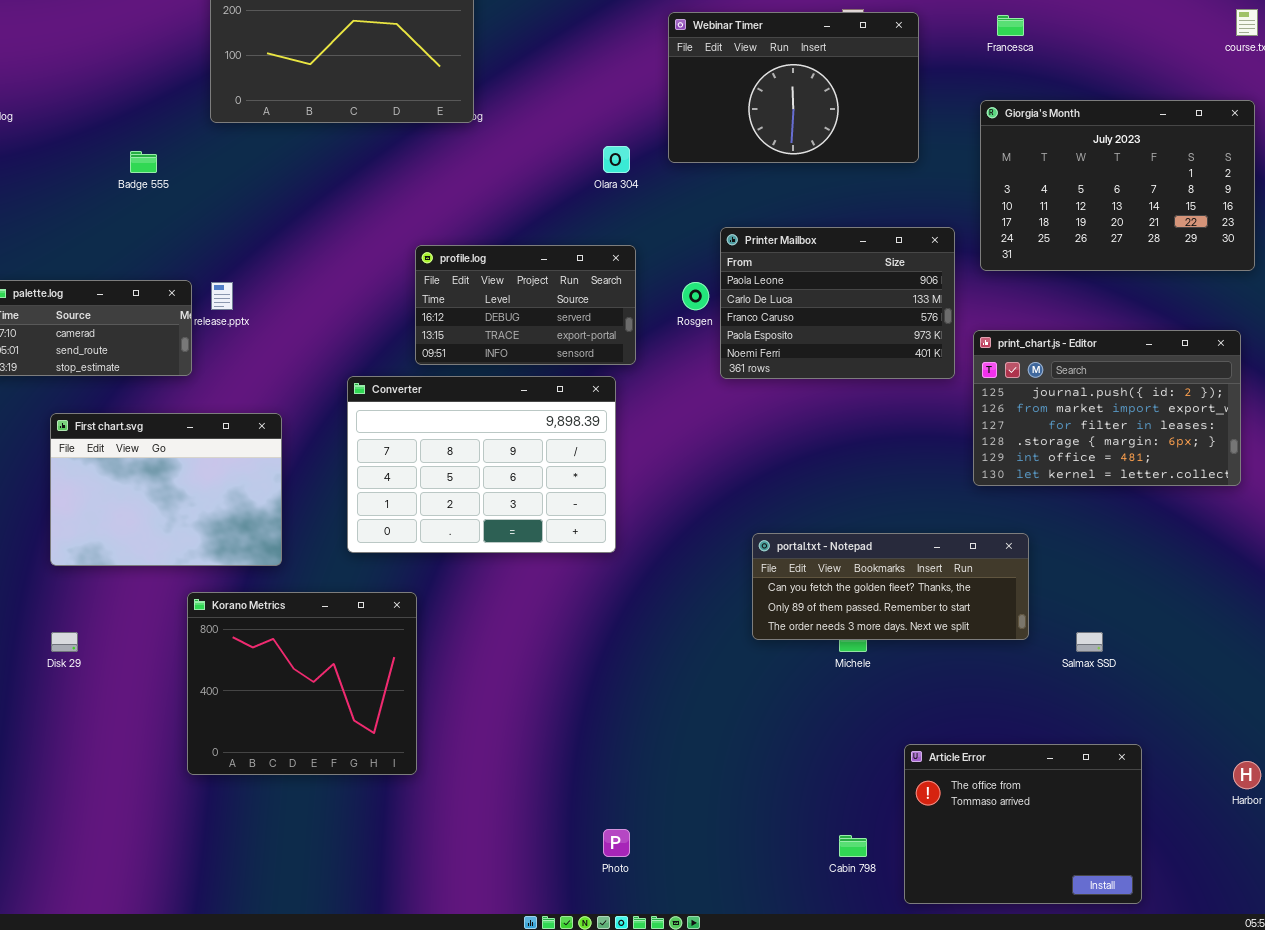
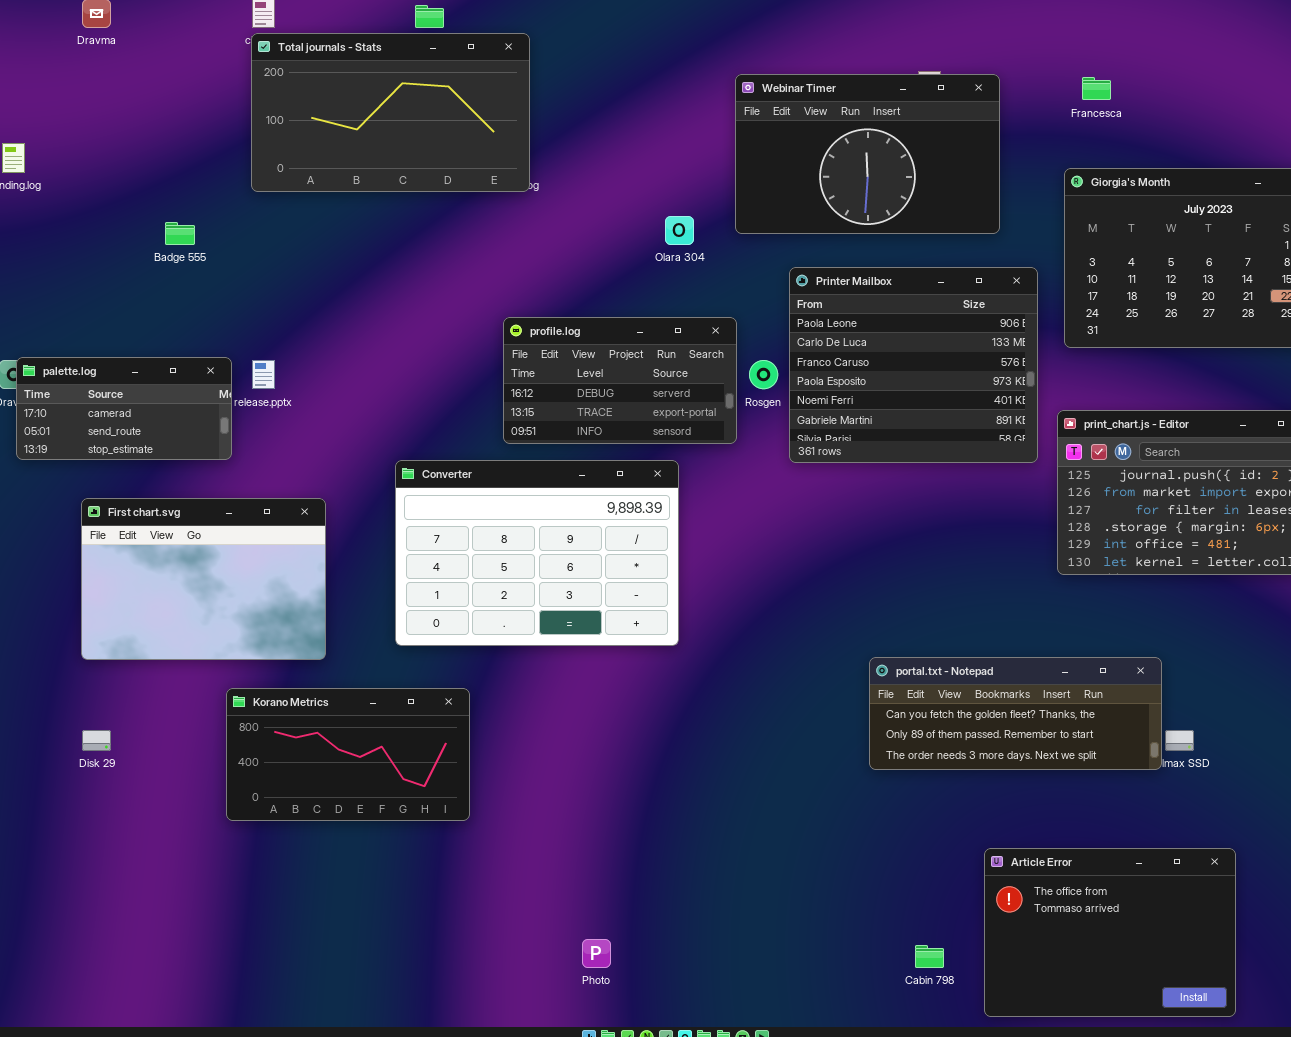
Printer Mailbox: [720,227,955,379] -> [789,267,1038,463], resized
profile.log: [415,245,636,365] -> [503,317,737,444], moved
portal.txt - Notepad: [752,533,1029,640] -> [869,657,1162,770], moved
Korano Metrics: [187,592,417,775] -> [226,688,470,821], resized
Photo: [603,829,630,857] -> [582,939,611,968], moved

